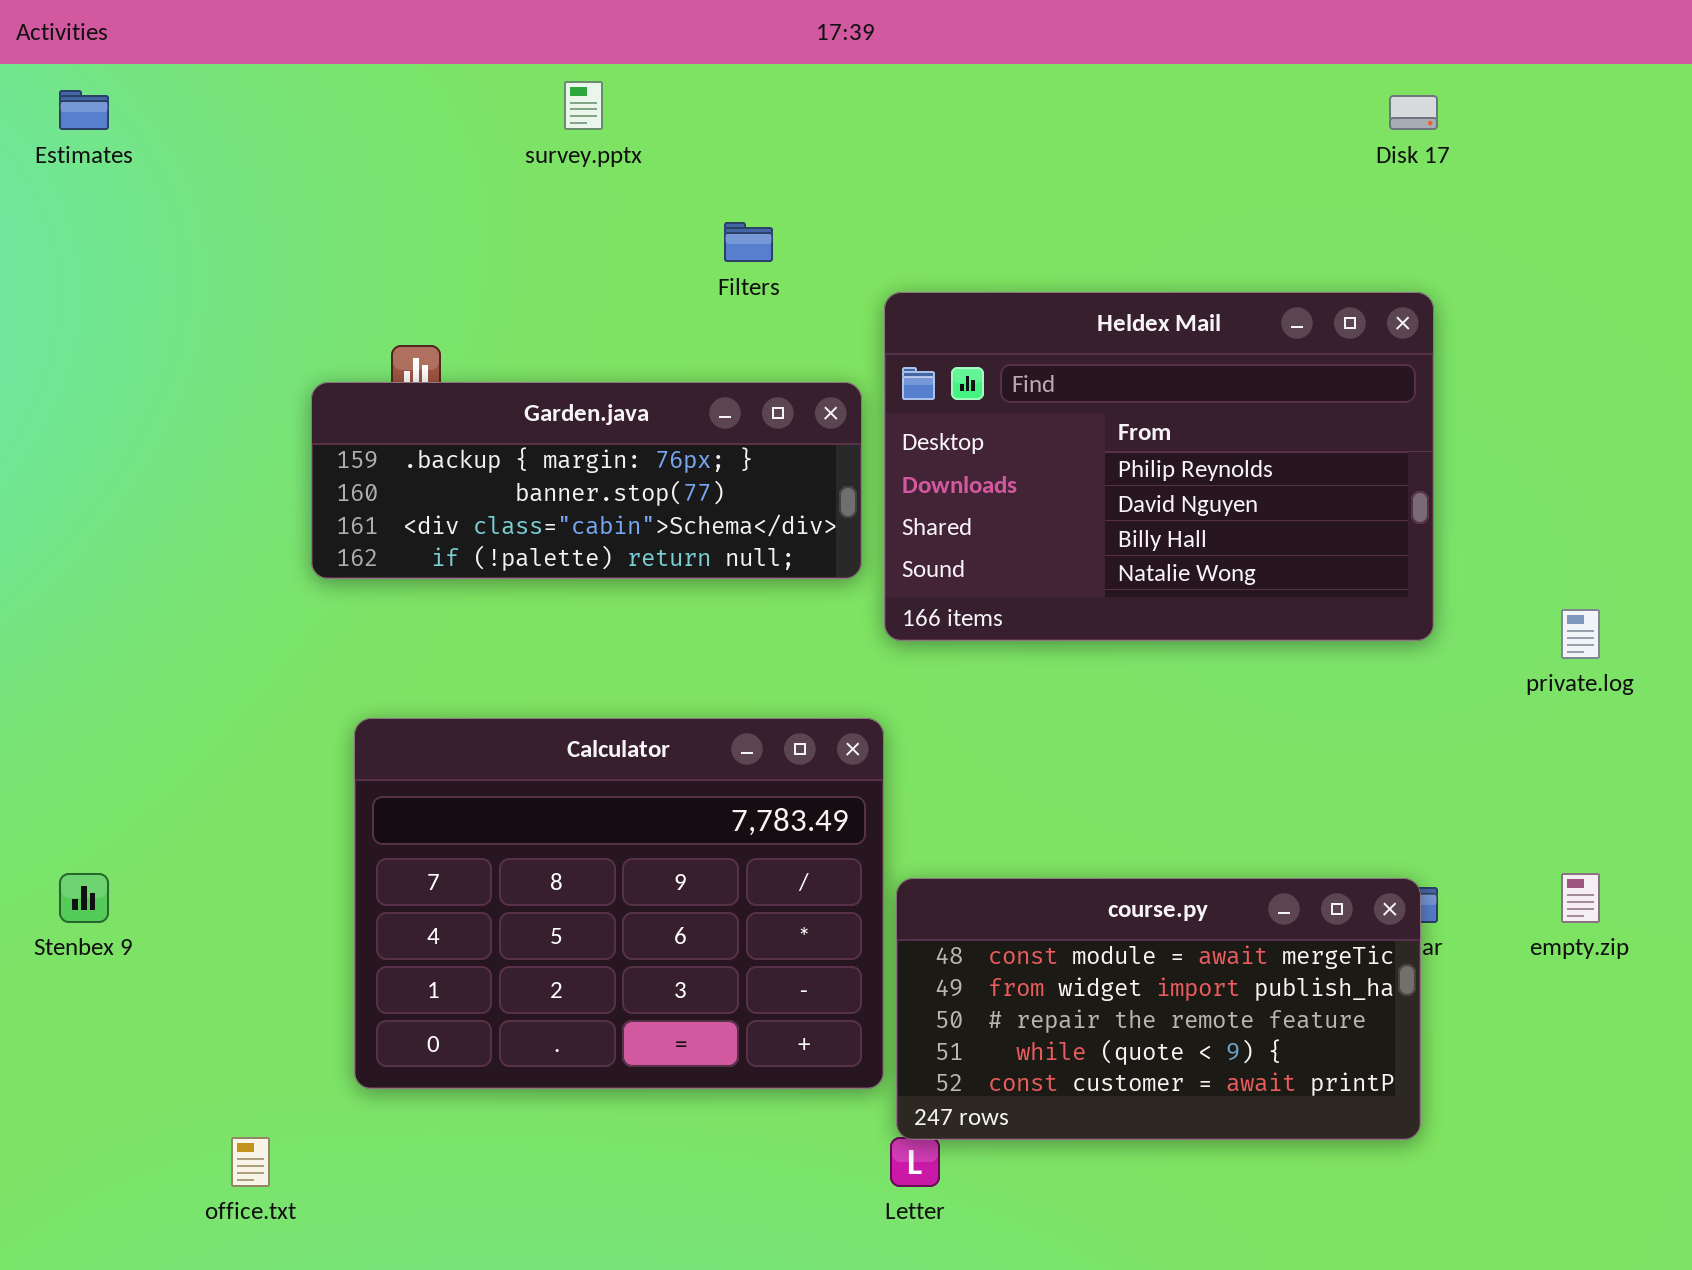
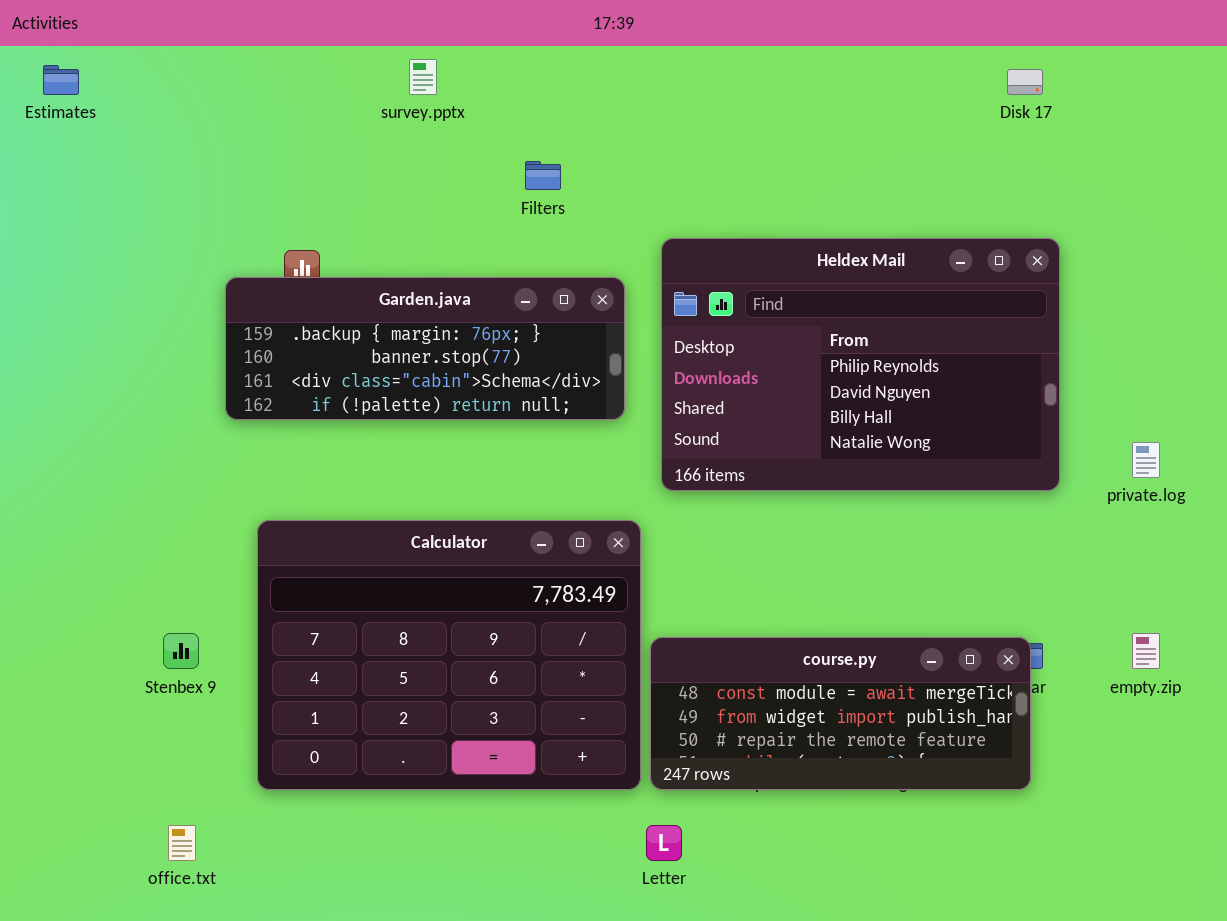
Heldex Mail: [884,292,1434,641] -> [661,238,1060,491], moved
Stenbex 9: [59,873,109,923] -> [163,633,199,669], moved
course.py: [896,878,1421,1140] -> [650,637,1031,790], resized

